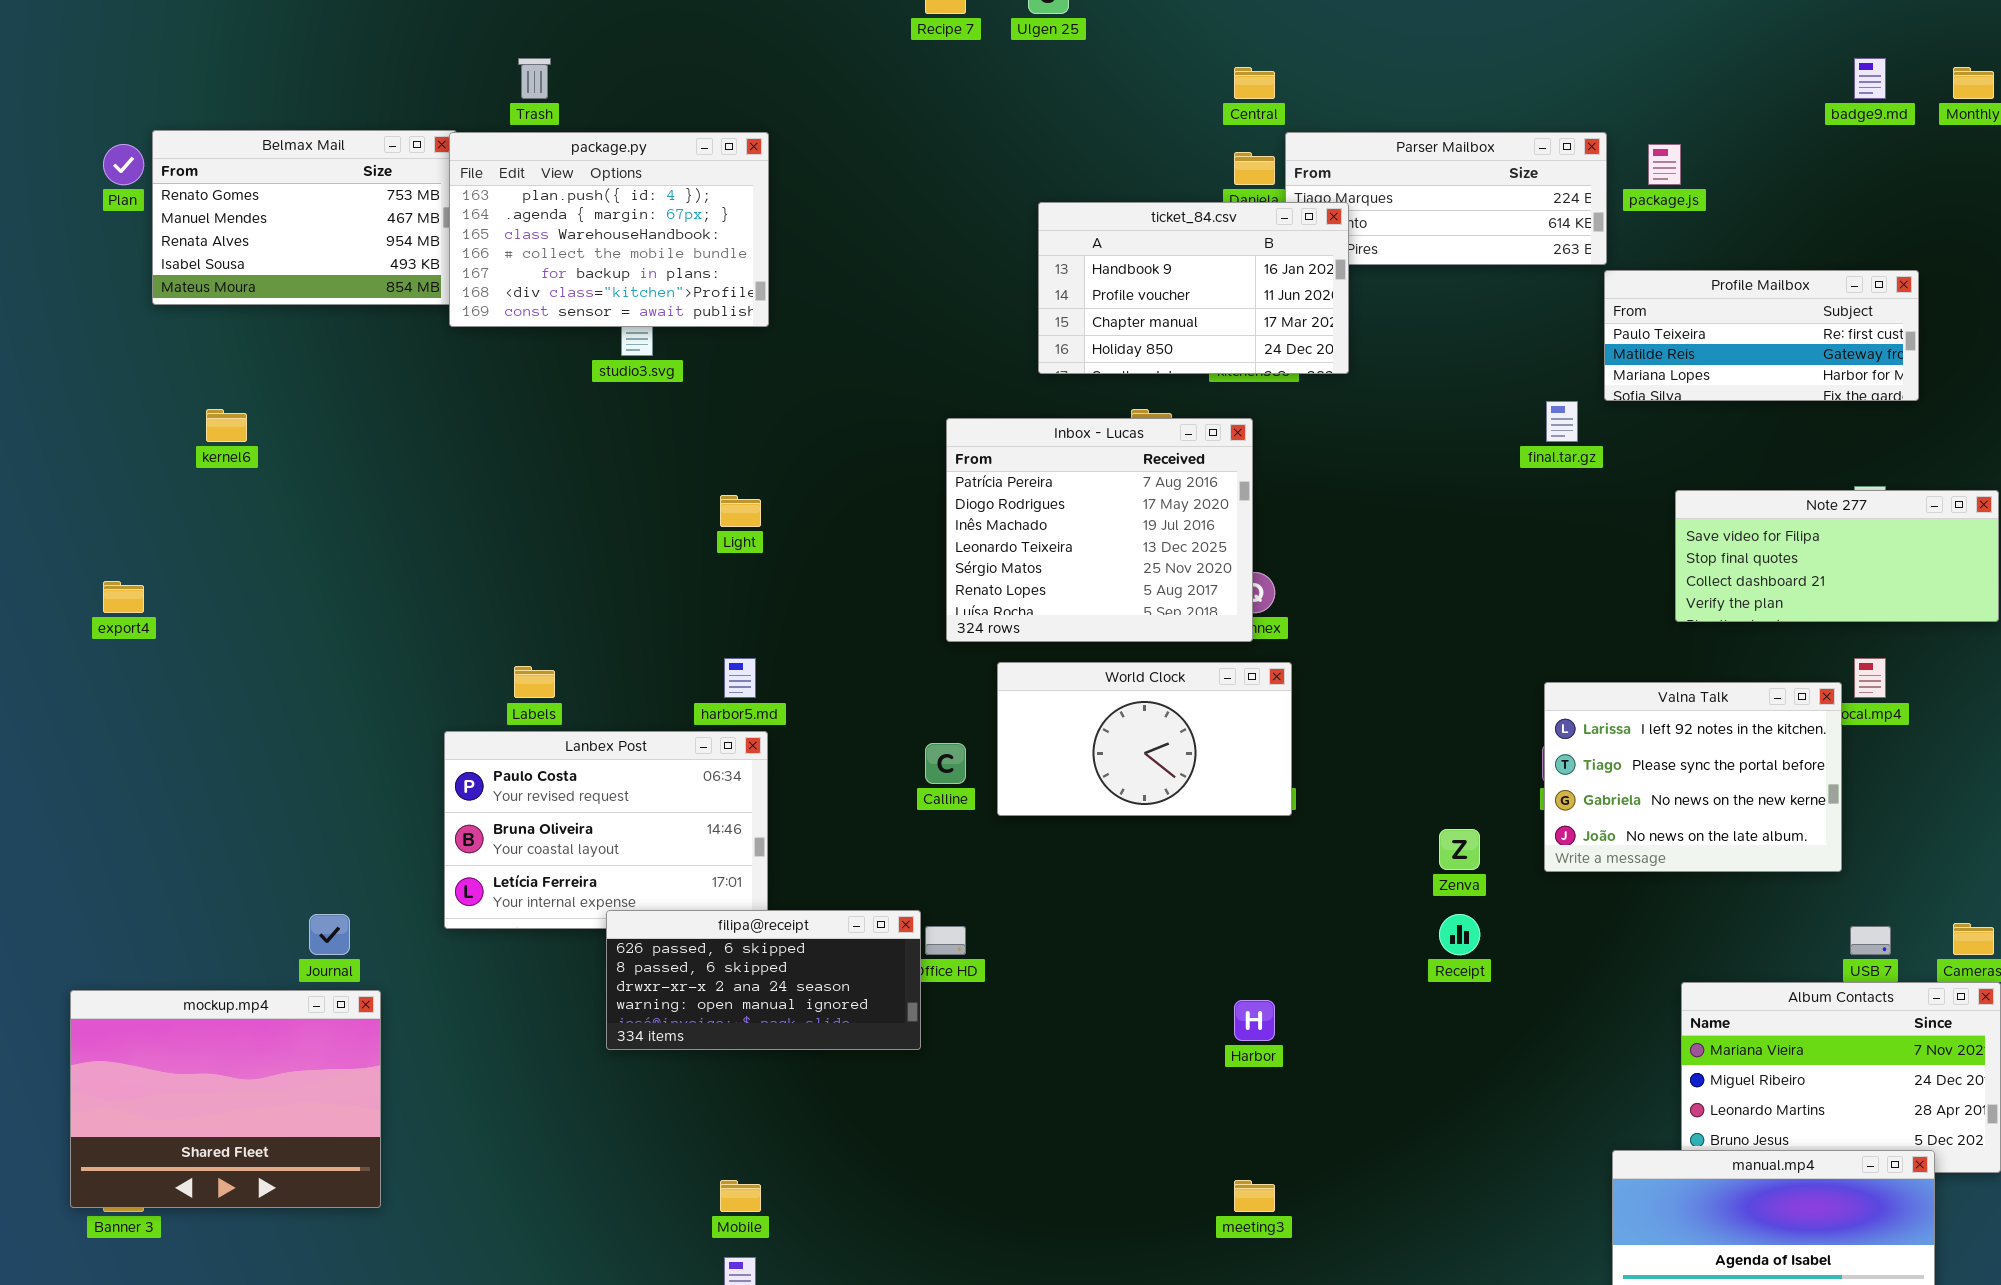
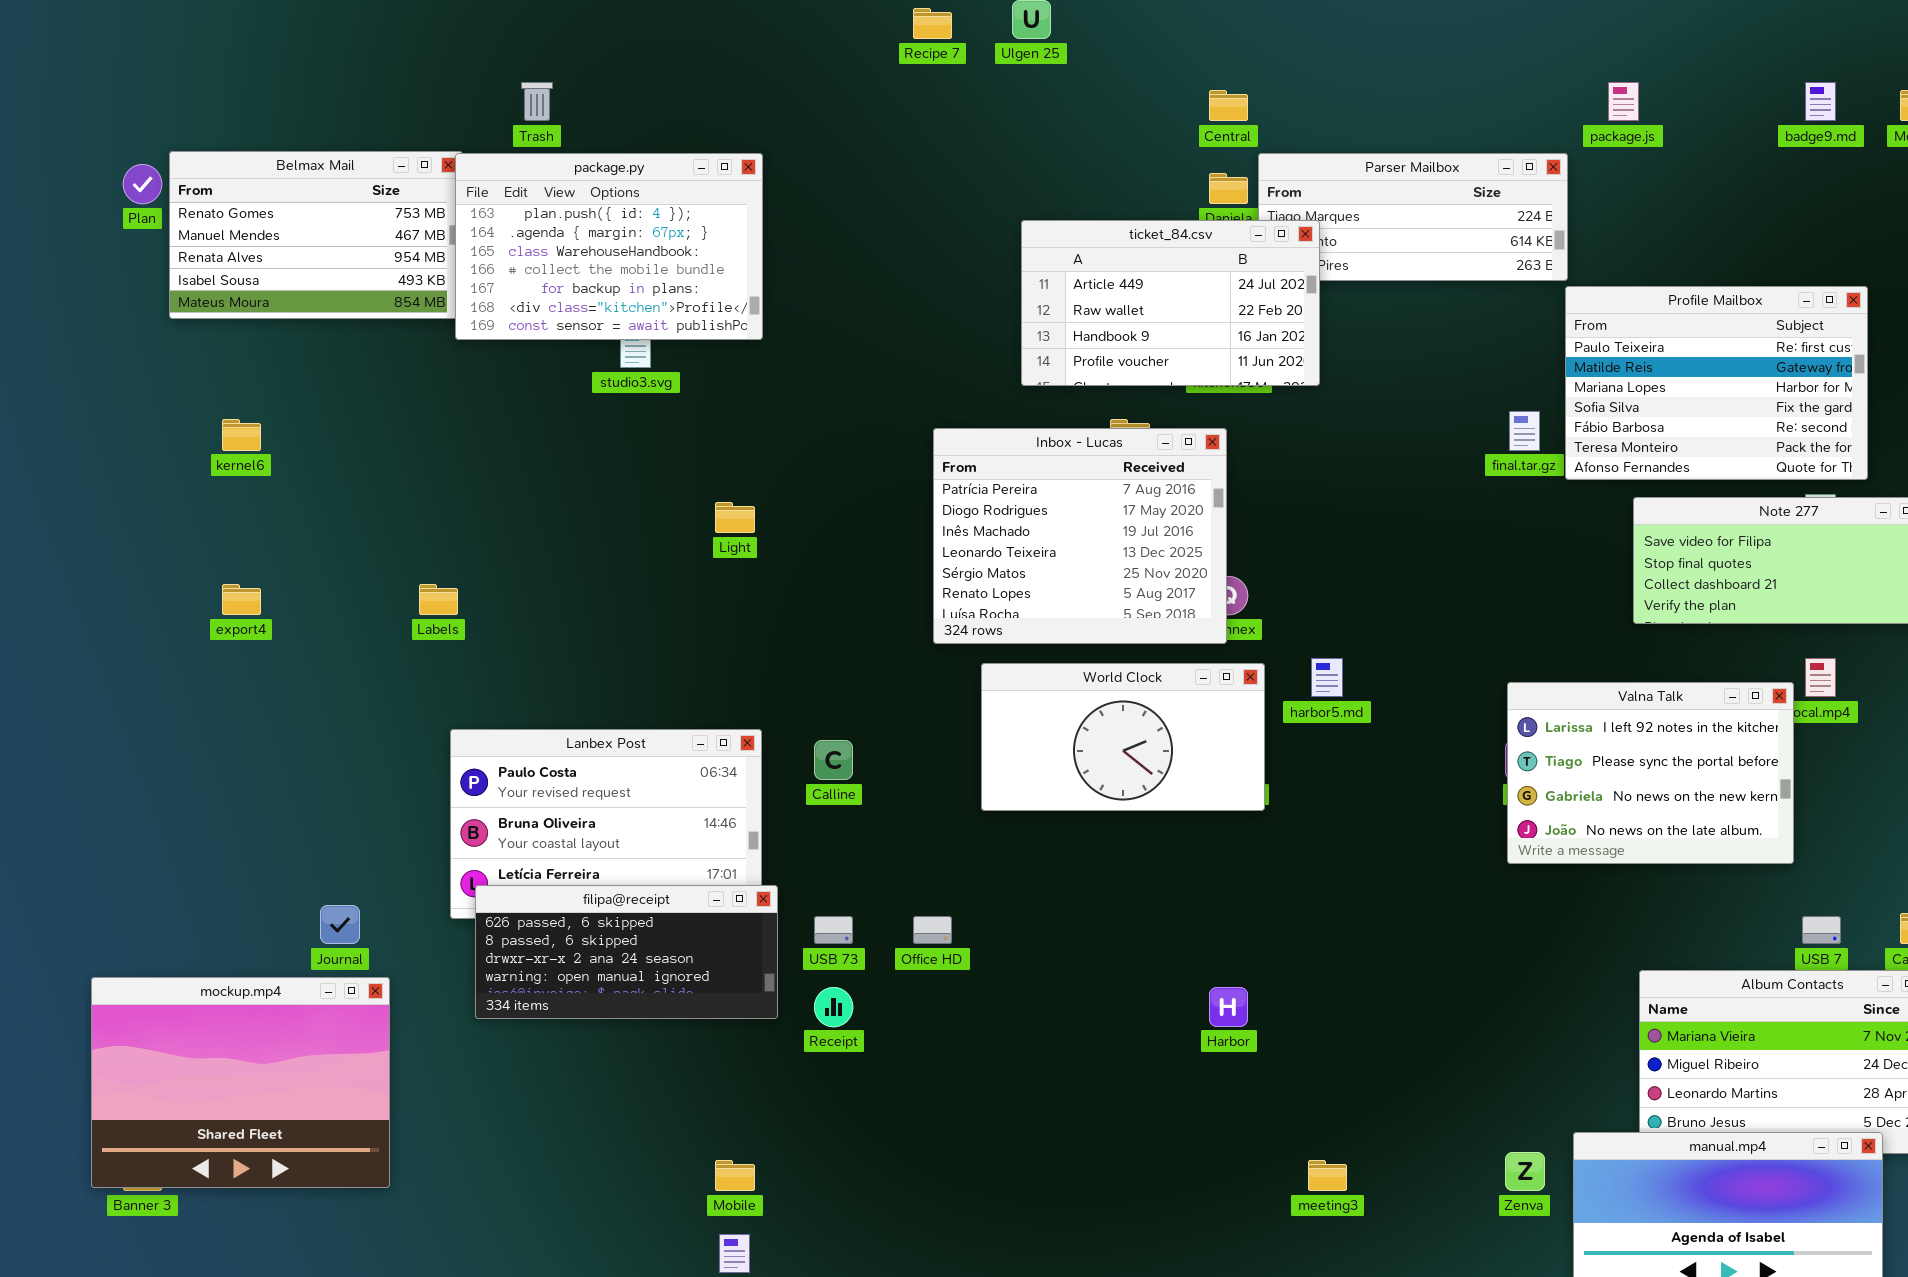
package.js: [1648,144,1681,185] -> [1608,82,1639,121], moved
ticket_84.csv: [1038,202,1349,374] -> [1021,220,1320,386], scrolled up 2 rows
Profile Mailbox: [1604,270,1919,401] -> [1565,286,1868,480], resized
export4: [103,581,144,613] -> [222,584,261,615], moved
harbor5.md: [724,658,756,698] -> [1311,658,1343,697], moved
Labels: [514,666,555,698] -> [419,584,458,615], moved
Calline: [925,743,966,784] -> [814,740,853,780], moved
Zenva: [1439,829,1480,870] -> [1505,1152,1545,1191], moved
filipa@receipt: [606,910,921,1050] -> [475,885,778,1019], moved
Receipt: [1439,914,1480,955] -> [814,987,853,1027], moved
meeting3: [1234,1180,1275,1212] -> [1308,1160,1347,1191], moved

